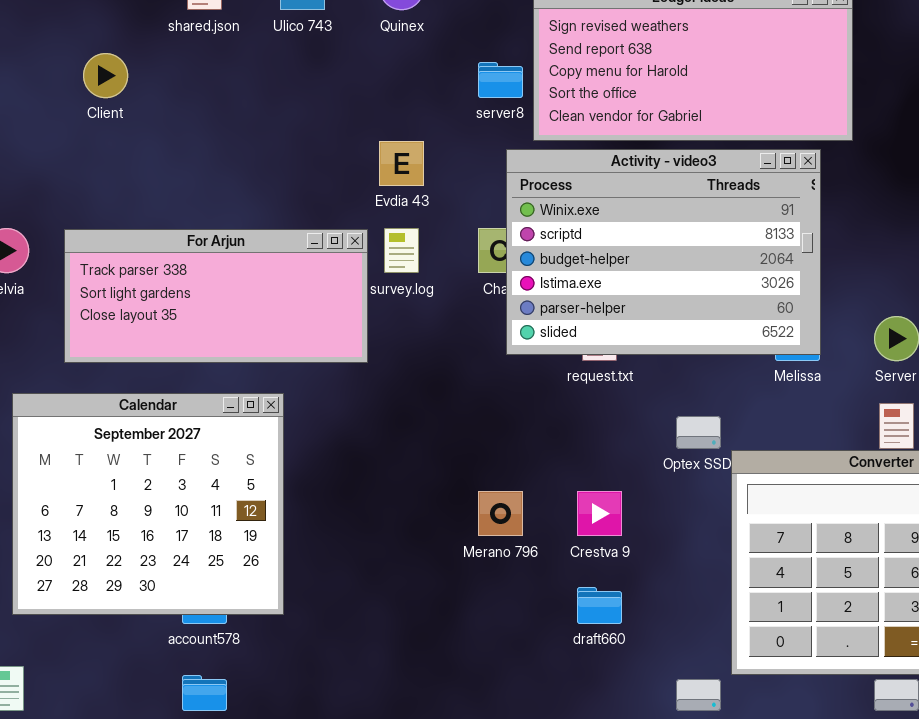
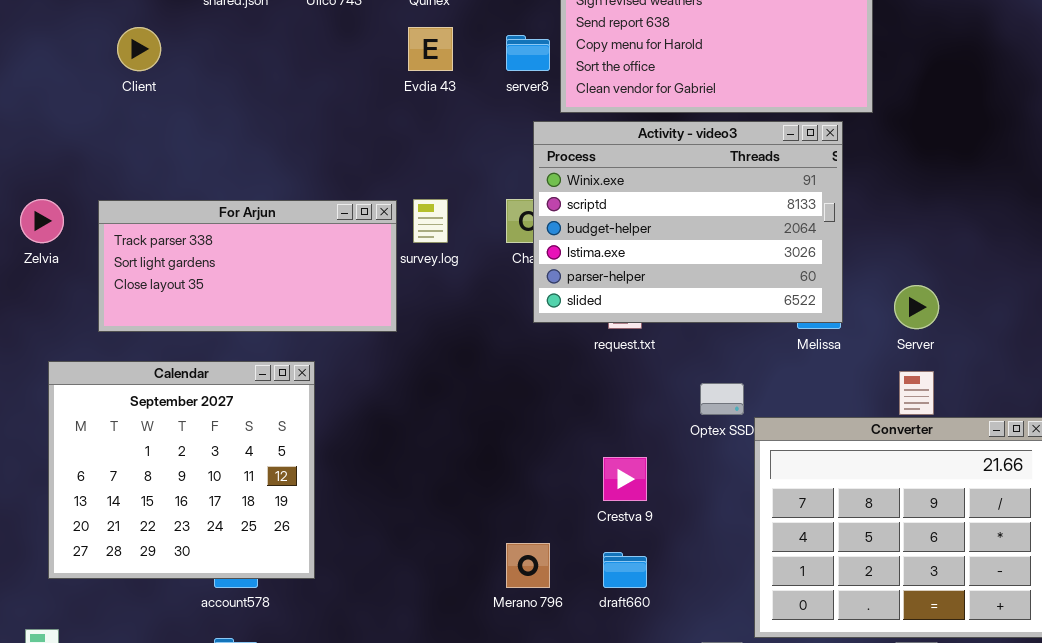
Evdia 43: [379,141,424,186] -> [408,27,453,71], moved
Merano 796: [478,491,523,536] -> [506,543,550,588], moved

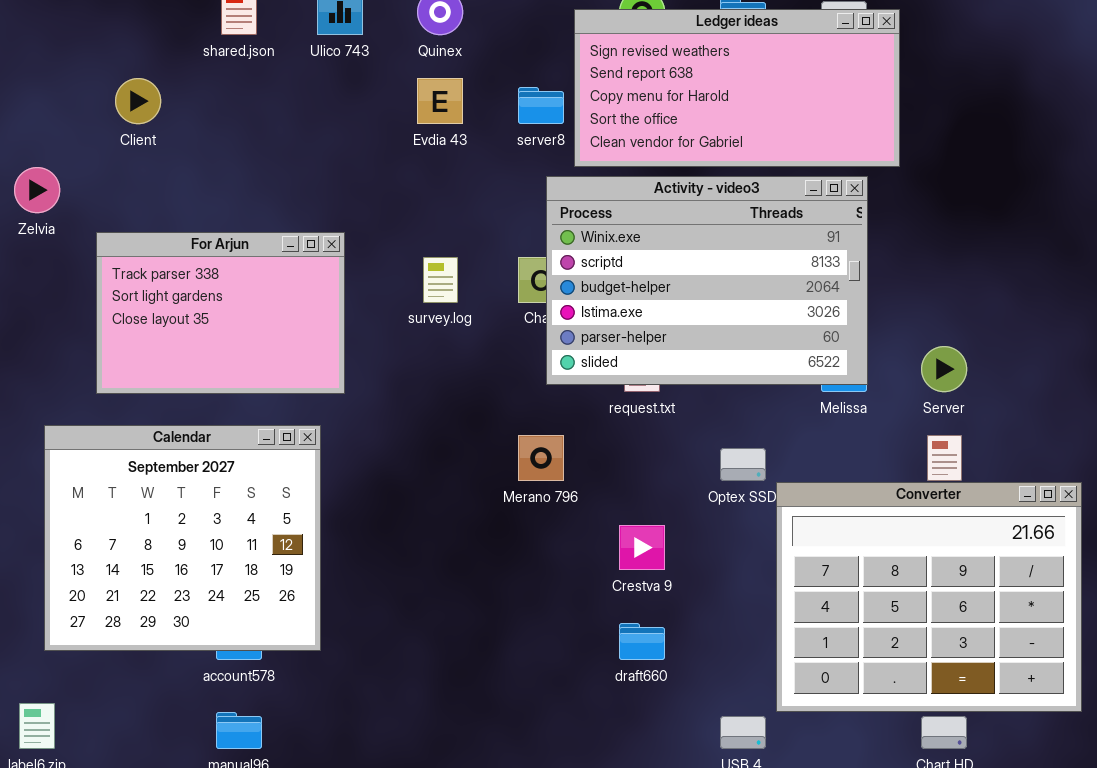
Zelvia: [20,199,64,243] -> [14,167,60,213], moved
For Arjun: [98,200,397,332] -> [96,232,345,394], resized
Merano 796: [506,543,550,588] -> [518,435,564,481], moved

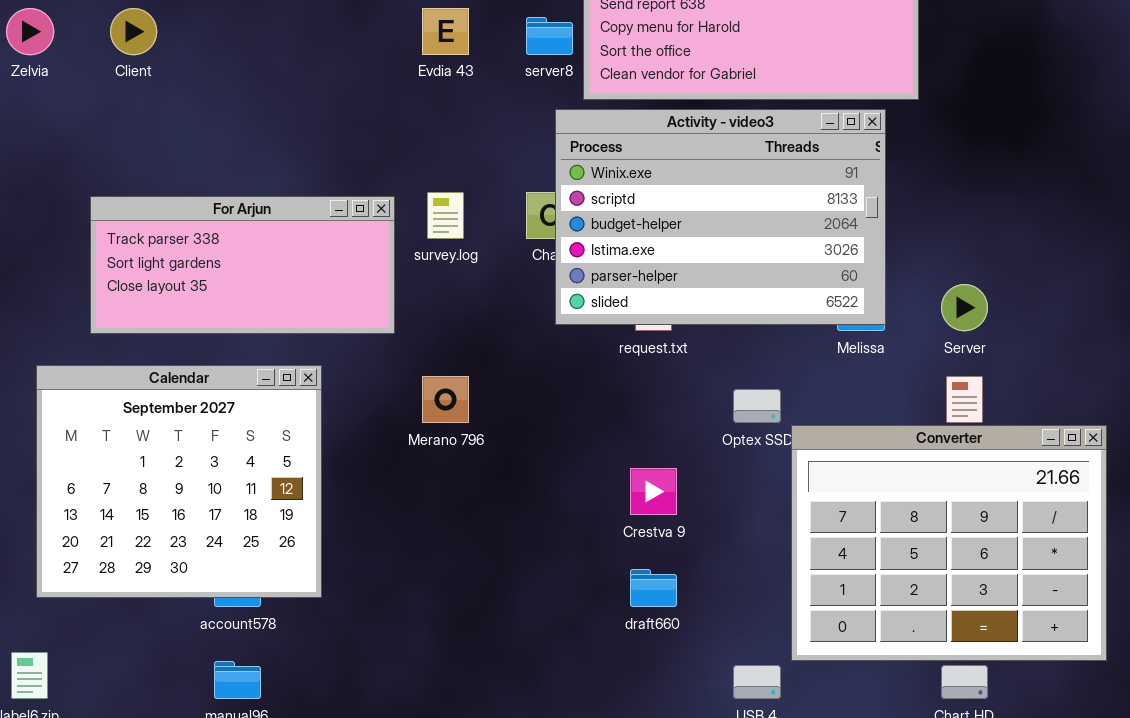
Zelvia: [14,167,60,213] -> [6,8,54,55], moved
For Arjun: [96,232,345,394] -> [90,196,395,334], resized
Merano 796: [518,435,564,481] -> [422,376,469,423], moved

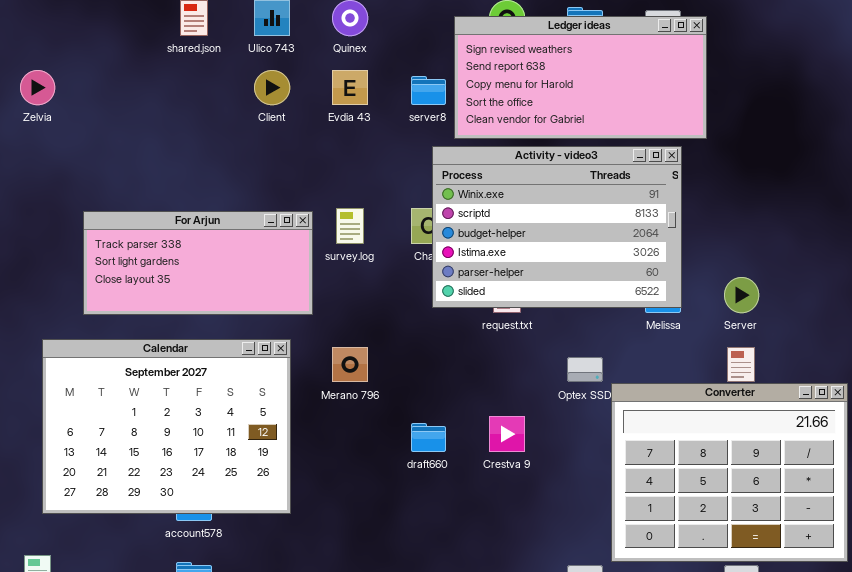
Client: [110,8,157,55] -> [254,70,290,105], moved
Calendar: [36,365,322,598] -> [42,339,291,514], resized
draft660: [630,569,677,607] -> [411,423,446,452], moved

